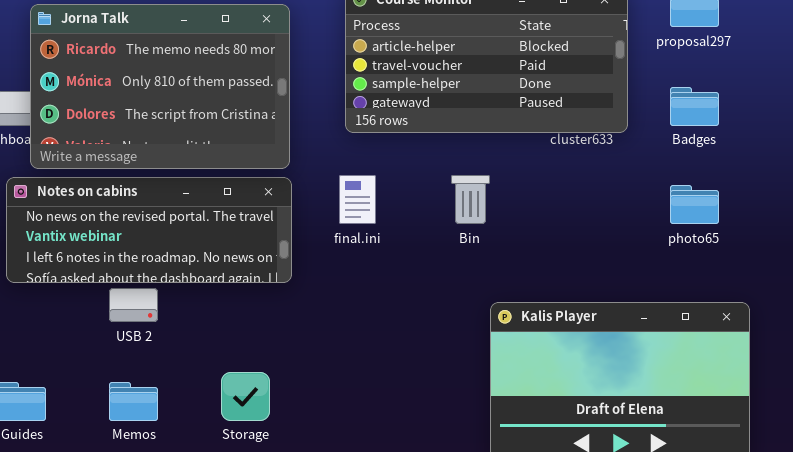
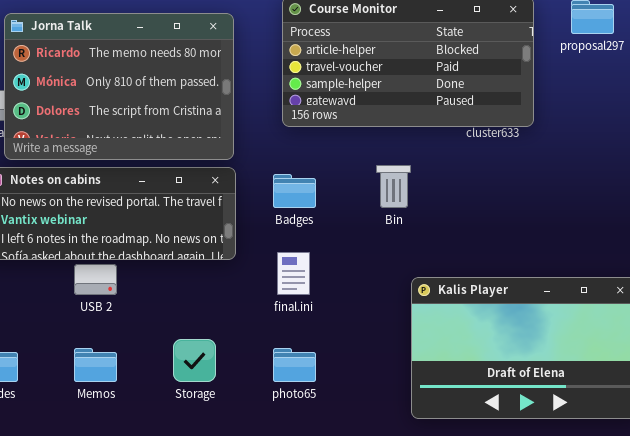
Badges: [670,87,719,126] -> [273,174,316,208], moved
final.ini: [339,175,376,224] -> [277,252,310,295], moved
photo65: [670,185,719,224] -> [273,348,316,382], moved

